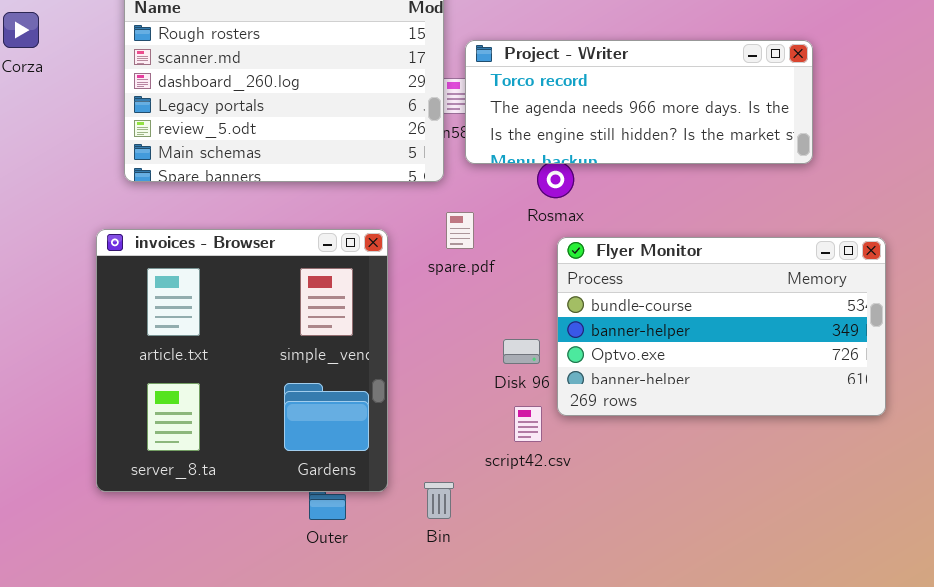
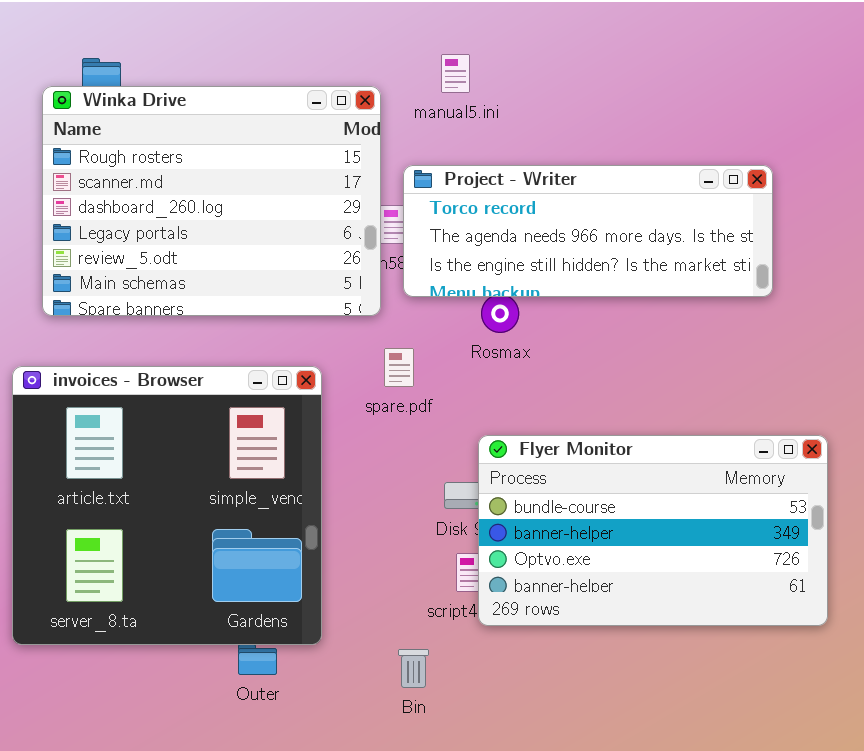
Flyer Monitor: [557,237,886,416] -> [478,435,828,626], moved
Bin: [424,482,454,519] -> [398,649,429,688], moved

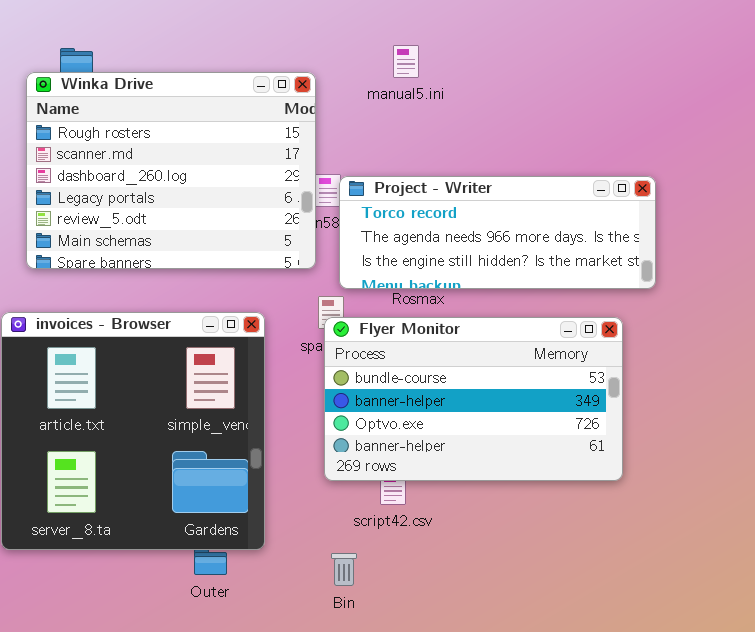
manual5.ini: [441,54,470,93] -> [393,45,419,78], moved
Project - Writer: [403,165,773,297] -> [339,176,656,289], moved
Flyer Monitor: [478,435,828,626] -> [324,317,623,481], moved

